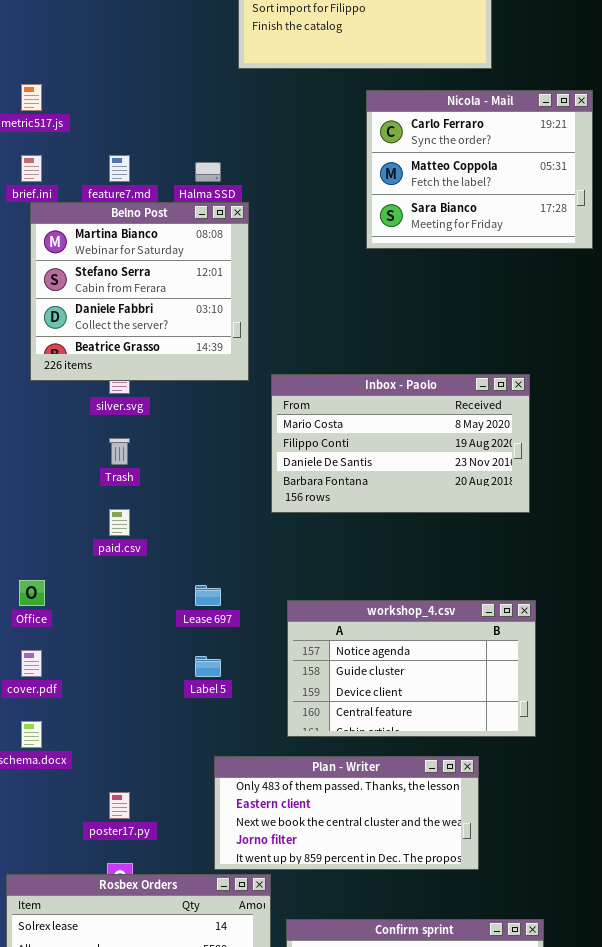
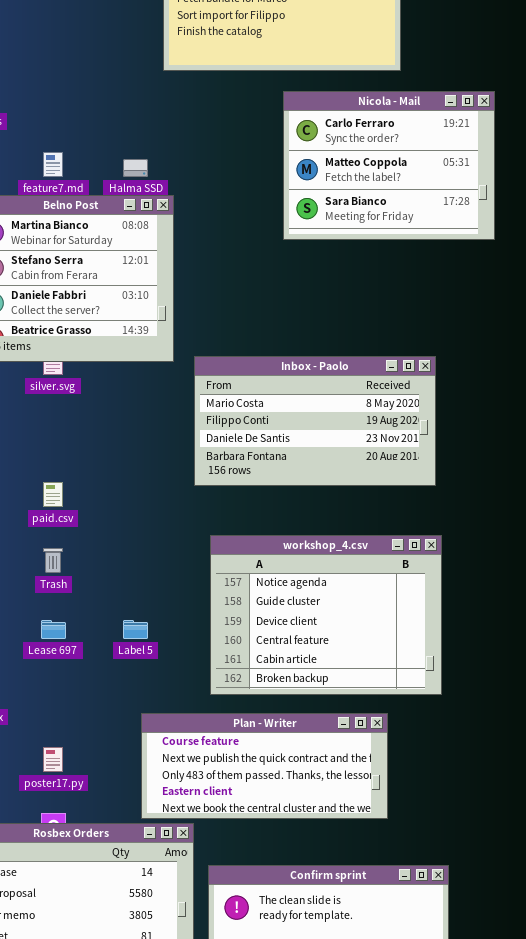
Trash: [109,438,130,465] -> [43,548,63,573], moved
Lease 697: [195,585,221,606] -> [41,620,66,639], moved
workshop_4.csv: [287,600,536,737] -> [210,535,442,695], resized
Plan - Writer: [214,756,479,870] -> [141,713,388,819], scrolled up 2 rows

